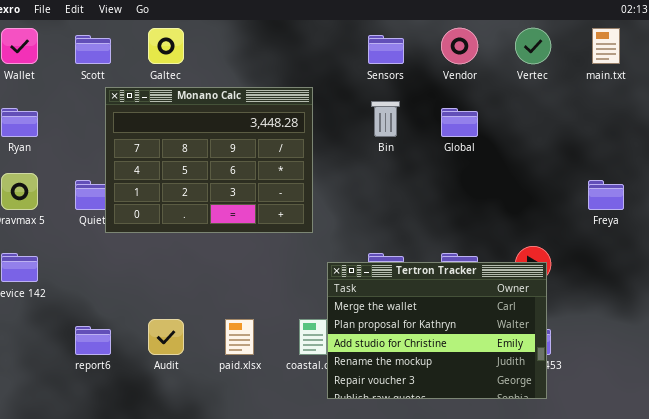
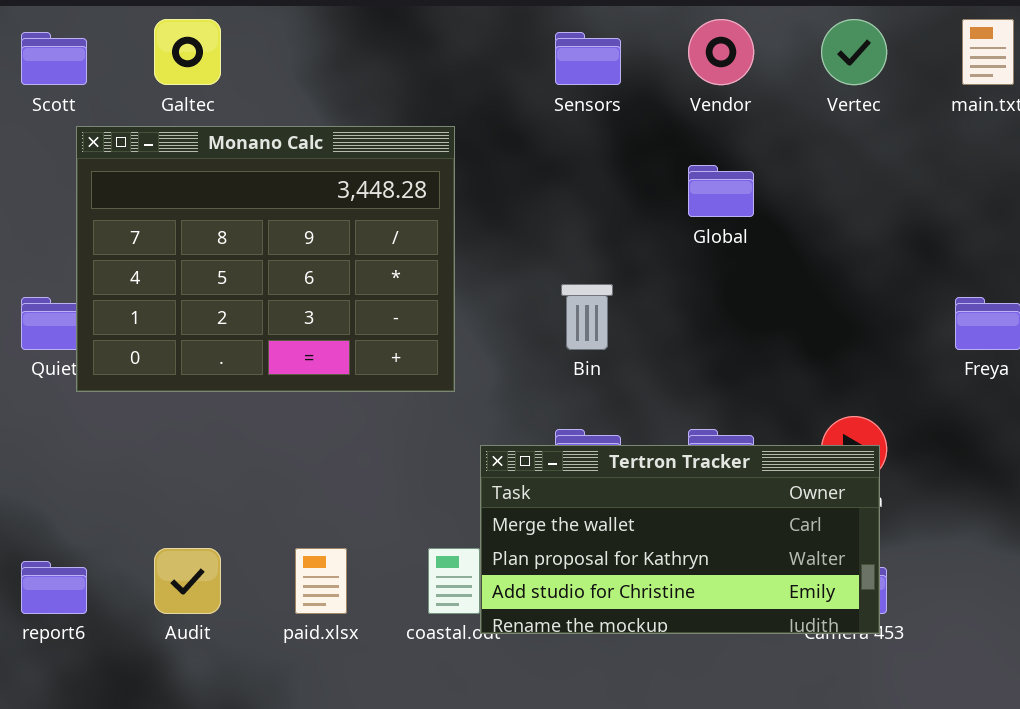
Bin: [371,101,400,137] -> [561,284,613,350], moved
Tertron Tracker: [327,262,547,399] -> [480,445,880,634], resized

